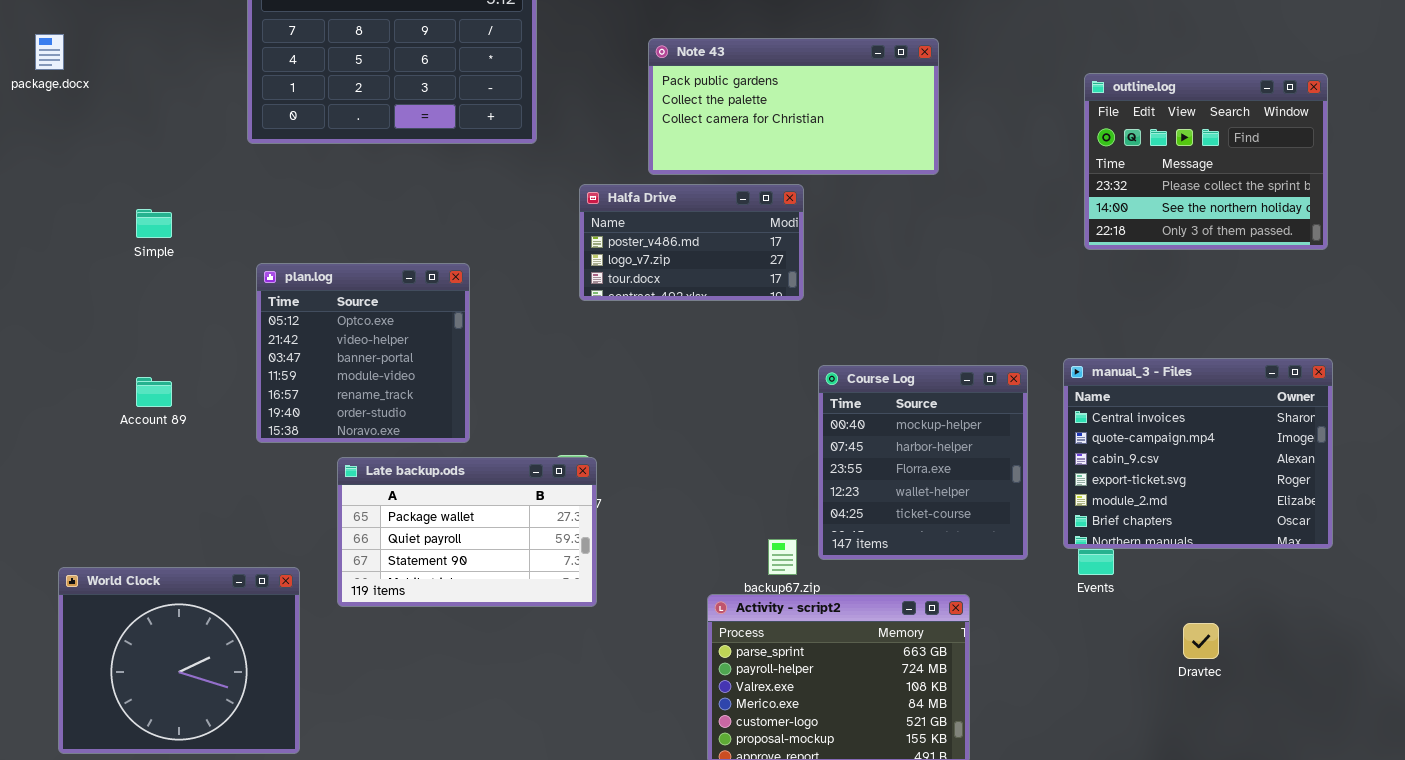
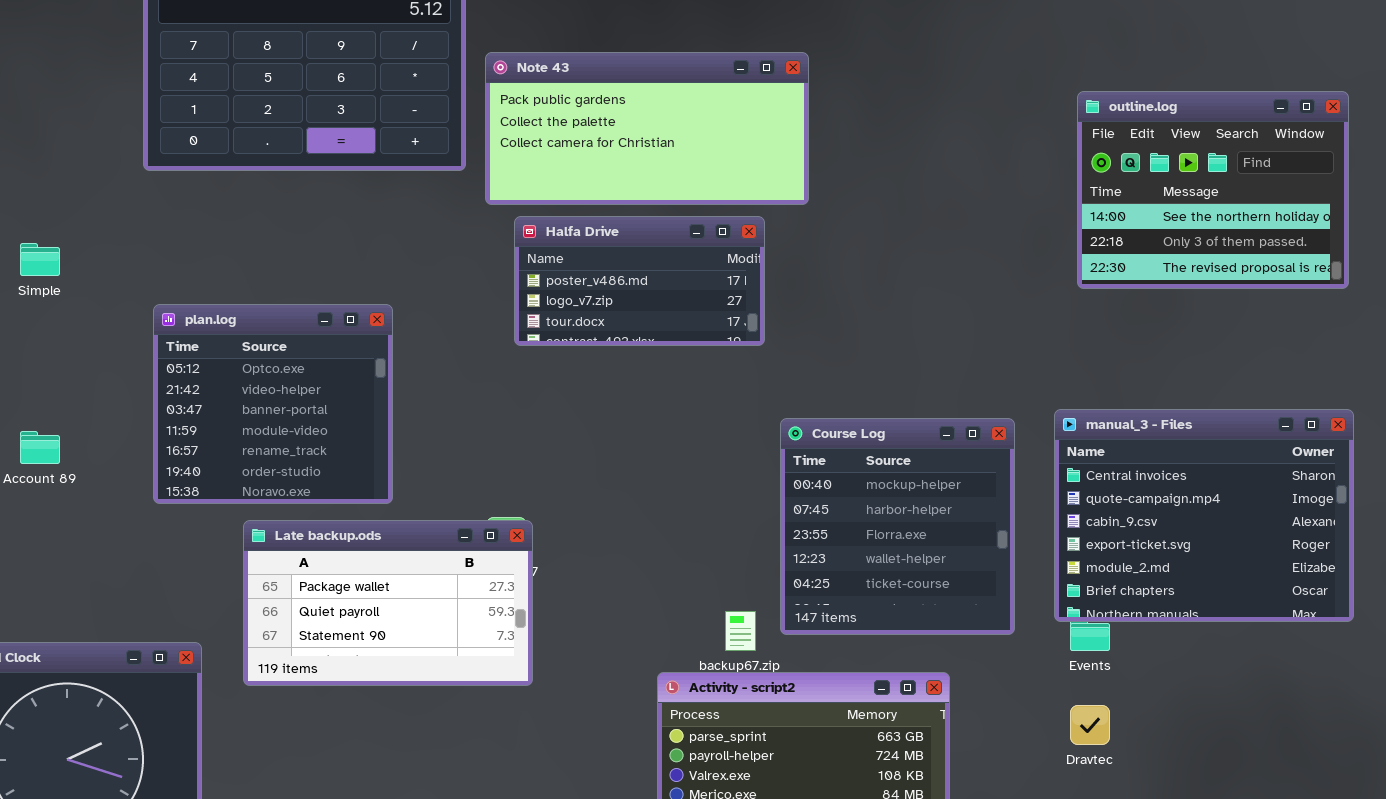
Note 43: [648,38,939,175] -> [485,52,809,205], moved
outline.log: [1084,73,1328,250] -> [1077,91,1349,289], scrolled down 1 row
Dravtec: [1183,623,1219,659] -> [1070,705,1110,745], moved

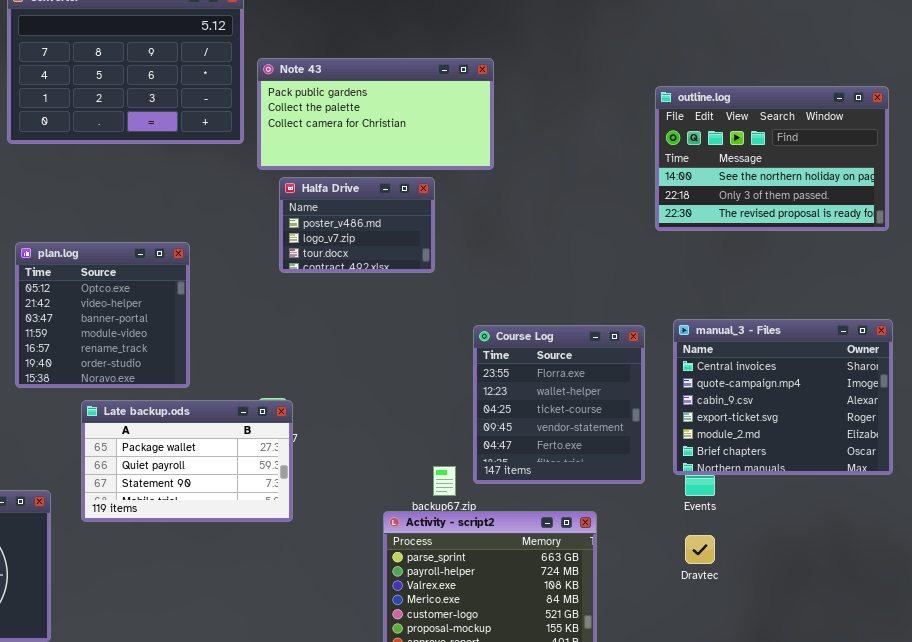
outline.log: [1077,91,1349,289] -> [655,86,889,231], resized
Halfa Drive: [514,216,765,346] -> [279,177,435,273], resized
Course Log: [780,418,1015,635] -> [473,325,645,484], scrolled down 2 rows

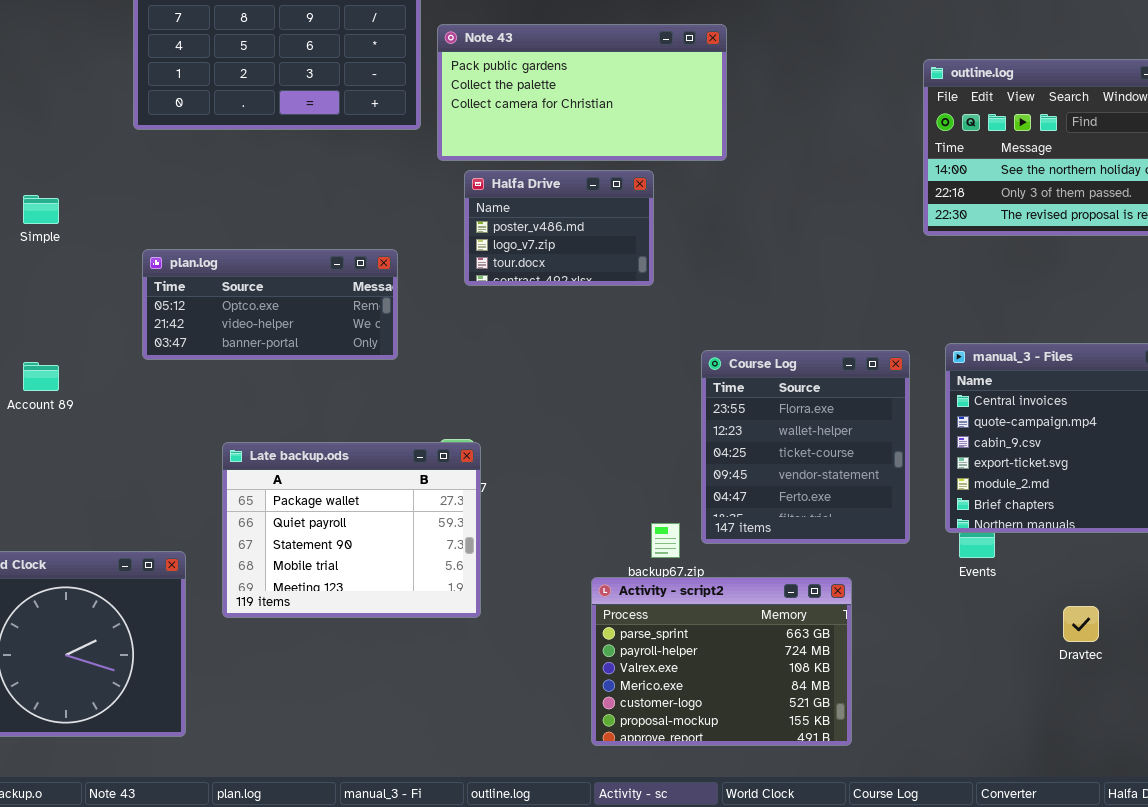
plan.log: [15,242,190,388] -> [142,249,398,360], resized
Late backup.ods: [81,400,293,522] -> [222,442,481,618], resized
Dravtec: [685,535,715,564] -> [1063,606,1099,642], moved

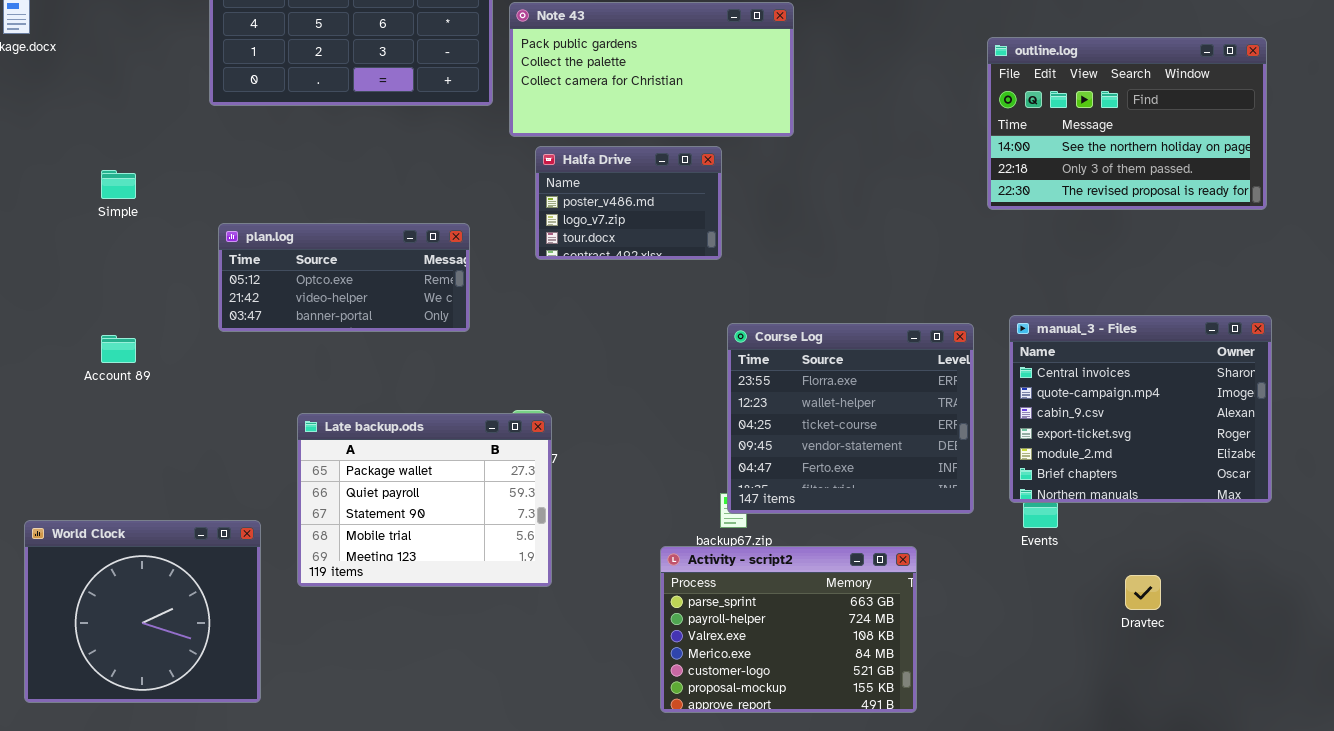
Course Log: [701,350,910,544] -> [727,323,974,514], resized

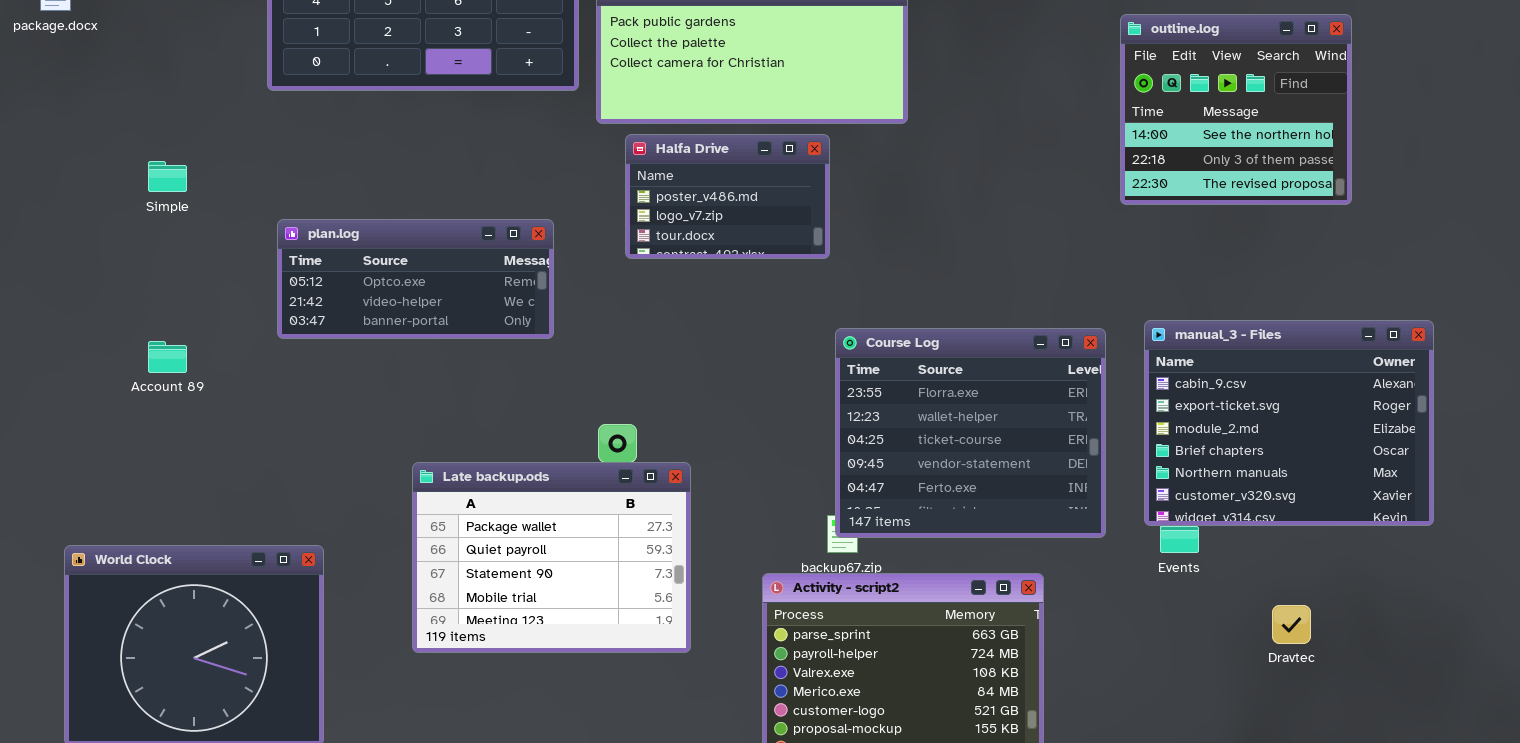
outline.log: [987,37,1267,210] -> [1120,14,1352,205], resized
manual_3 - Files: [1009,315,1272,503] -> [1144,320,1434,526], scrolled down 2 rows
Late backup.ods: [297,413,552,587] -> [412,462,691,653], moved

